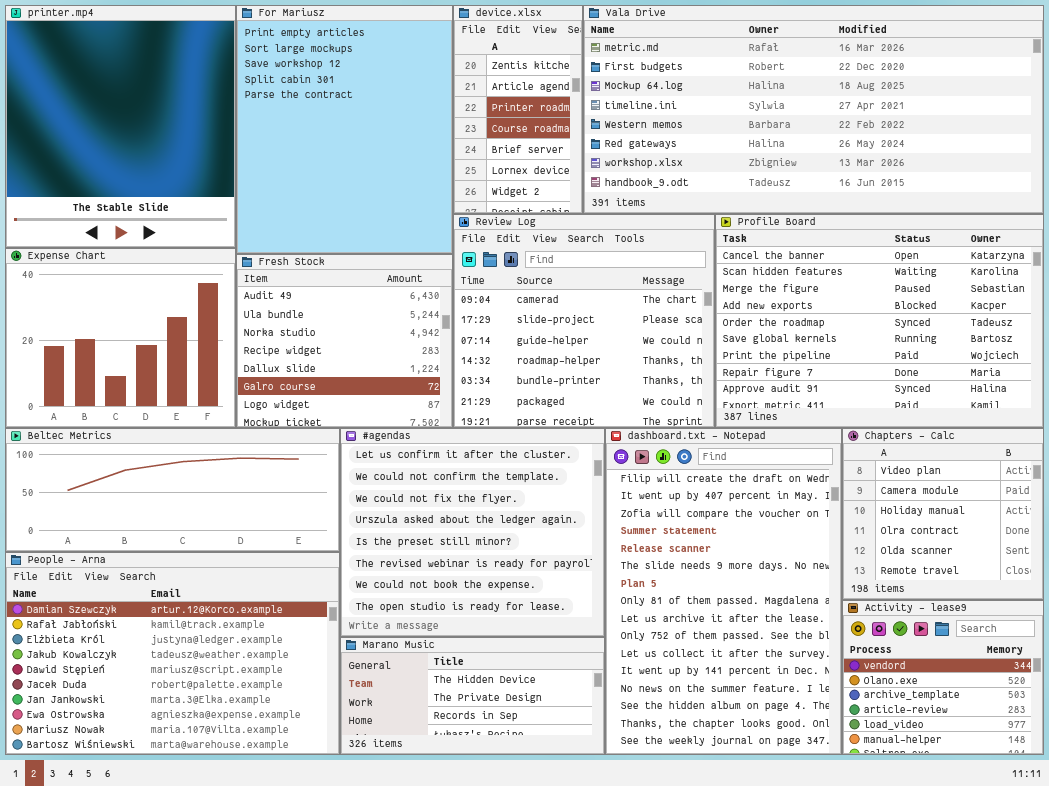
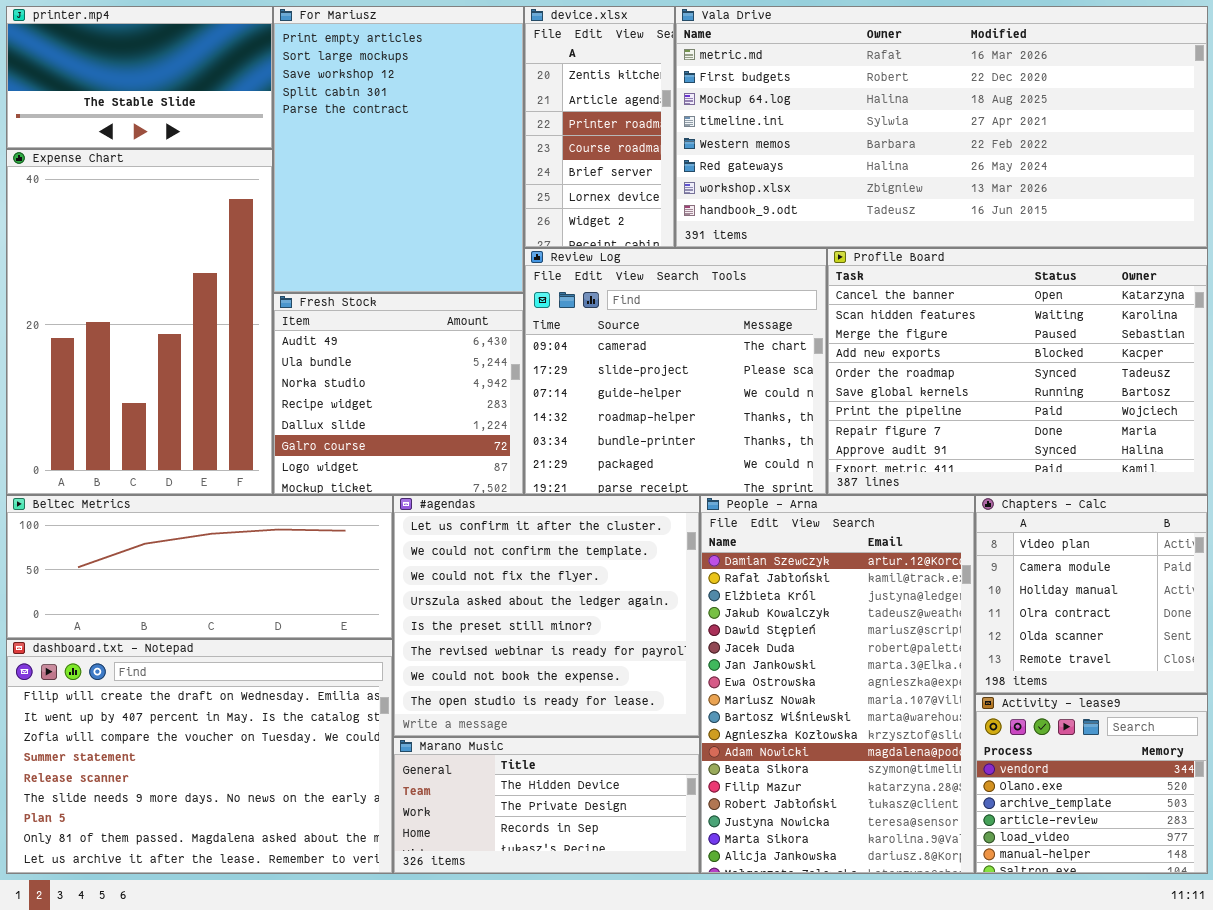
printer.mp4: [5,5,236,248] -> [6,6,273,149], resized
Expense Chart: [5,248,236,428] -> [6,149,273,495], resized
dashboard.txt - Notepad: [605,428,842,755] -> [6,639,393,874], moved, resized
People - Arna: [5,552,340,755] -> [700,495,975,874], moved, resized

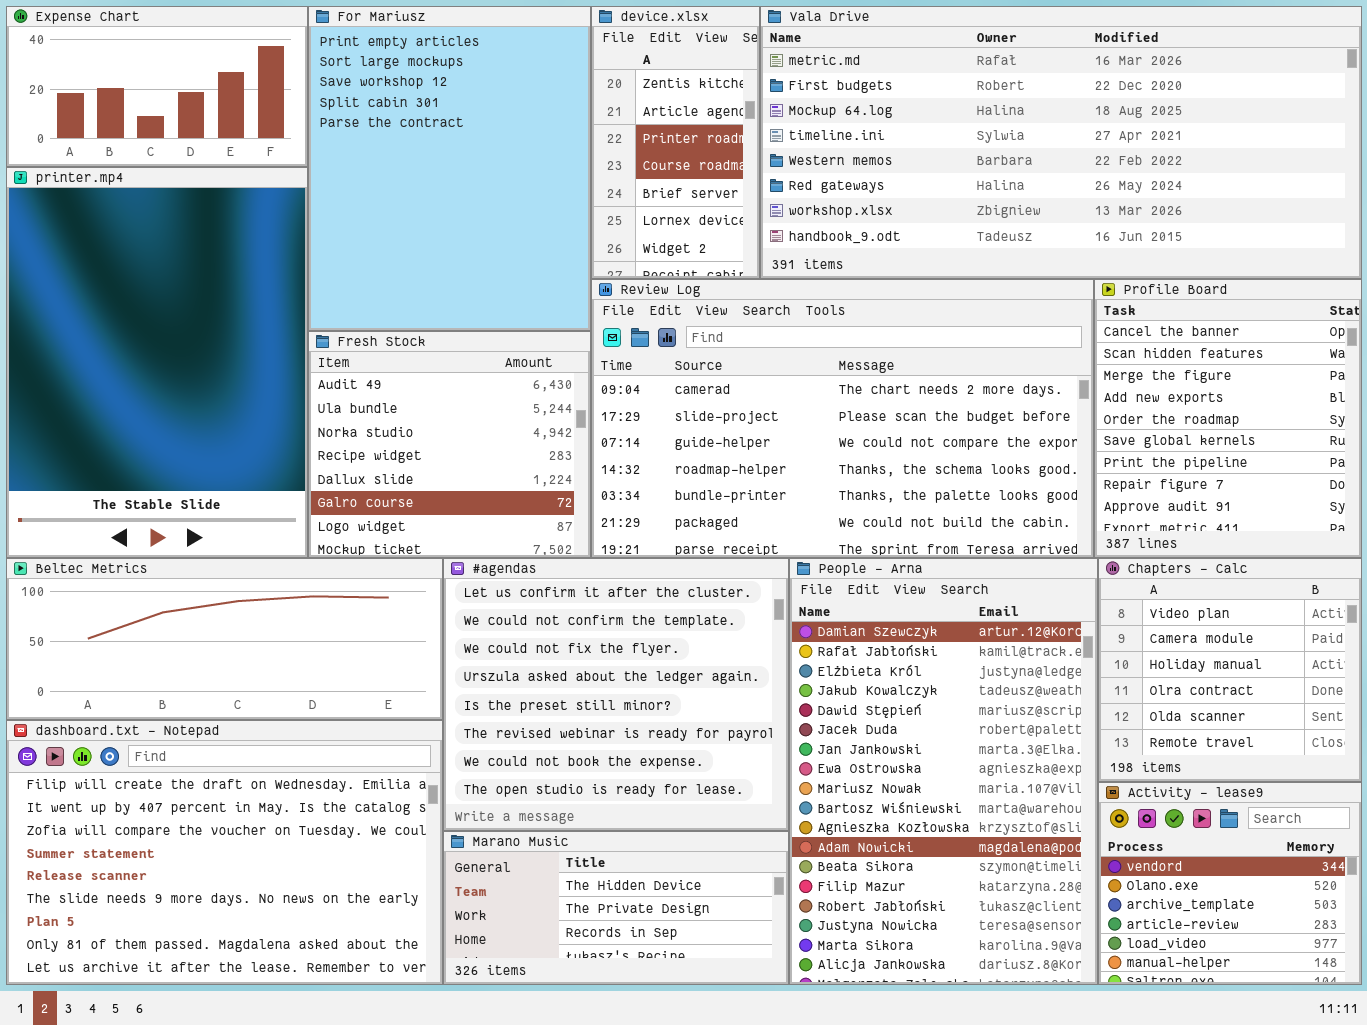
printer.mp4: [6,6,273,149] -> [6,167,308,558], moved, resized
Expense Chart: [6,149,273,495] -> [6,6,308,167], moved, resized
Review Log: [524,248,827,495] -> [591,279,1094,558], resized
Profile Board: [827,248,1208,495] -> [1094,279,1362,558], resized

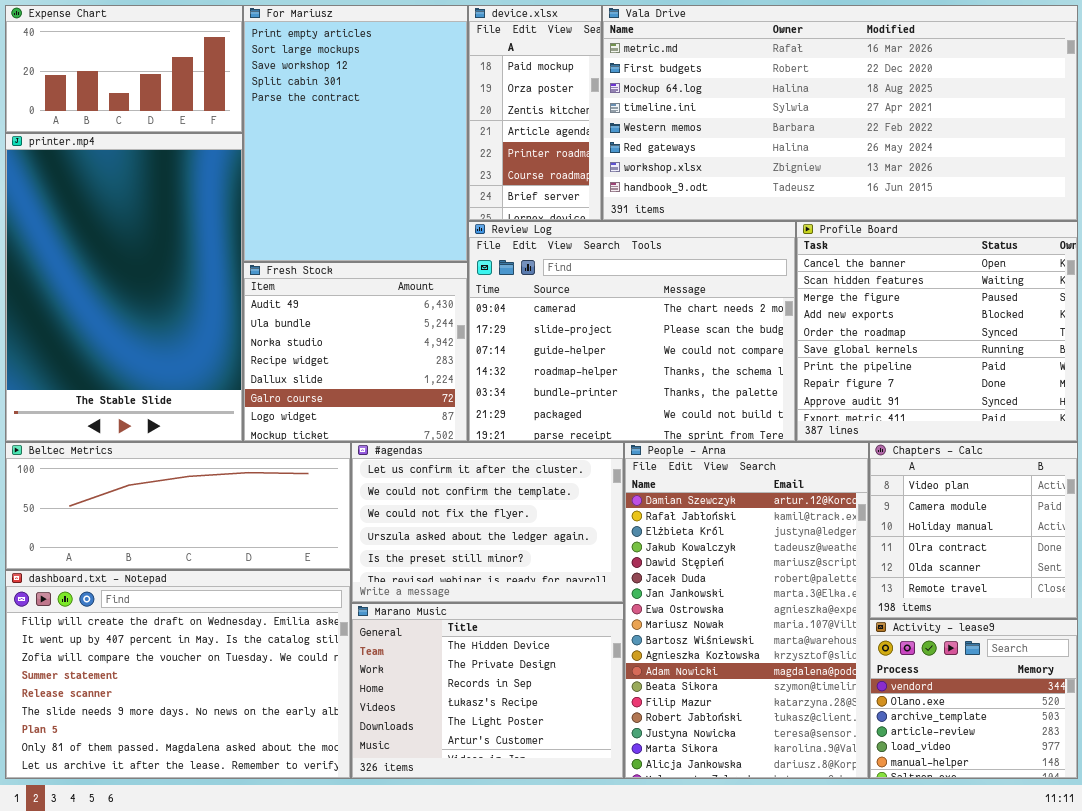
device.xlsx: [591,6,760,279] -> [468,5,602,221], scrolled up 2 rows
Review Log: [591,279,1094,558] -> [468,221,796,442], resized
Profile Board: [1094,279,1362,558] -> [796,221,1078,442], resized
#agendas: [443,558,789,831] -> [351,442,624,603], resized
Marano Music: [443,831,789,985] -> [351,603,624,779], resized

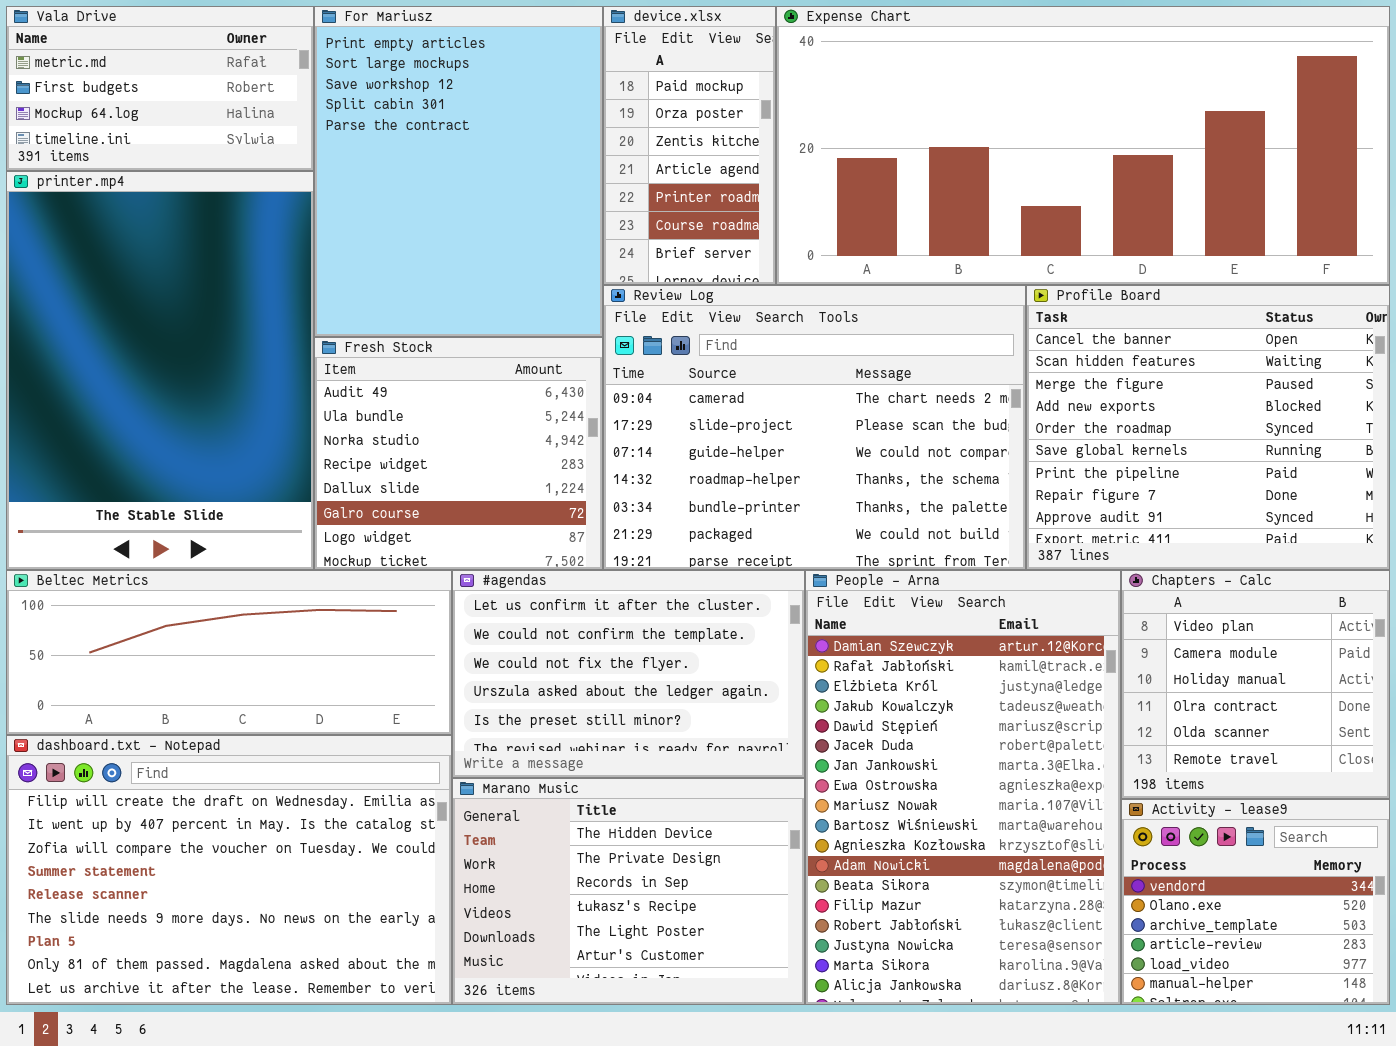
Expense Chart: [5,5,243,133] -> [776,6,1390,285], moved, resized
Vala Drive: [602,5,1078,221] -> [6,6,314,171], moved, resized

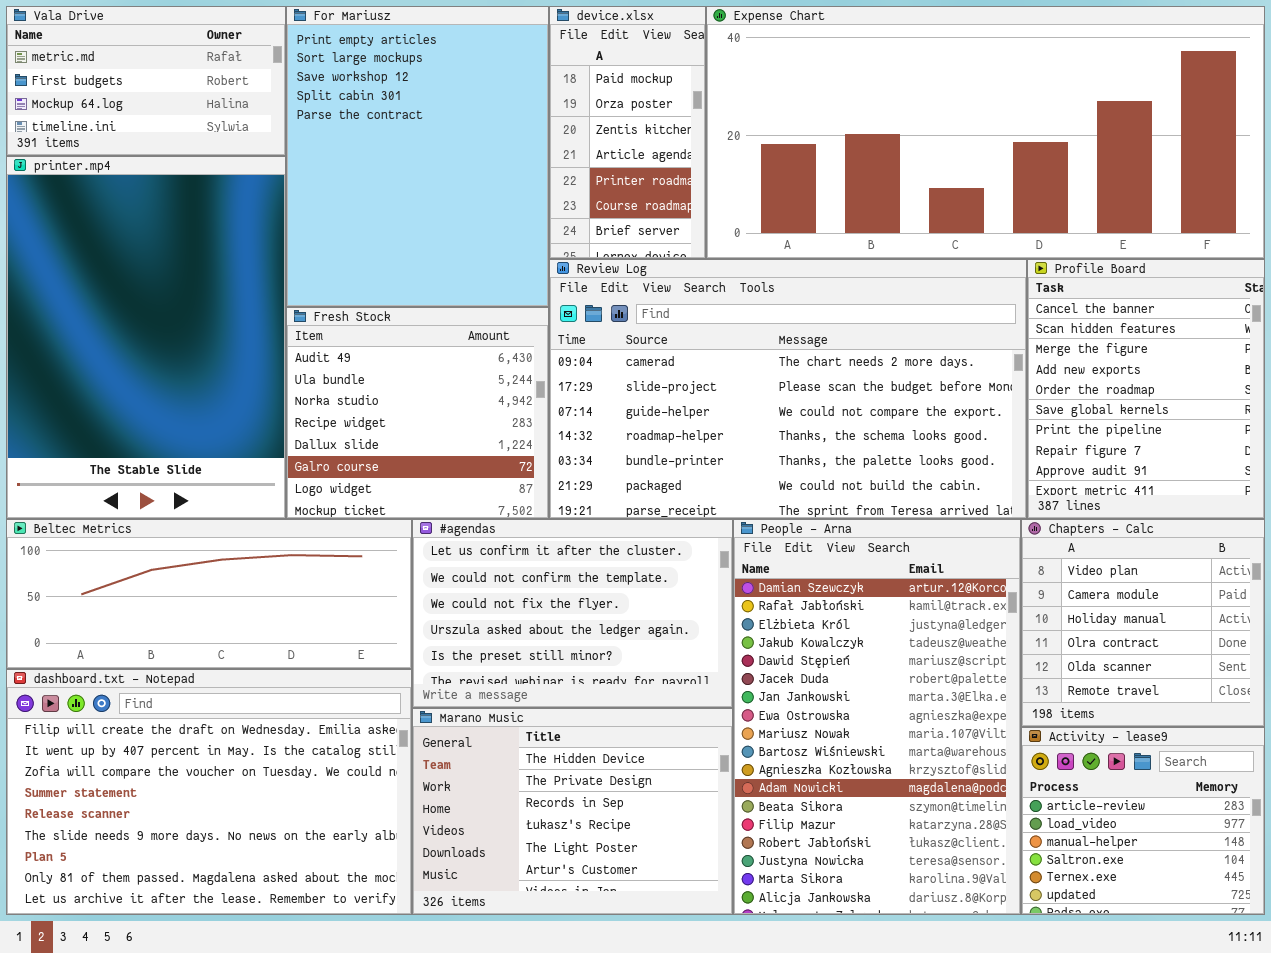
Review Log: [603,285,1026,570] -> [549,259,1027,519], resized
Profile Board: [1026,285,1390,570] -> [1027,259,1265,519], resized
Activity - lease9: [1121,799,1390,1005] -> [1021,727,1265,915], scrolled down 3 rows

